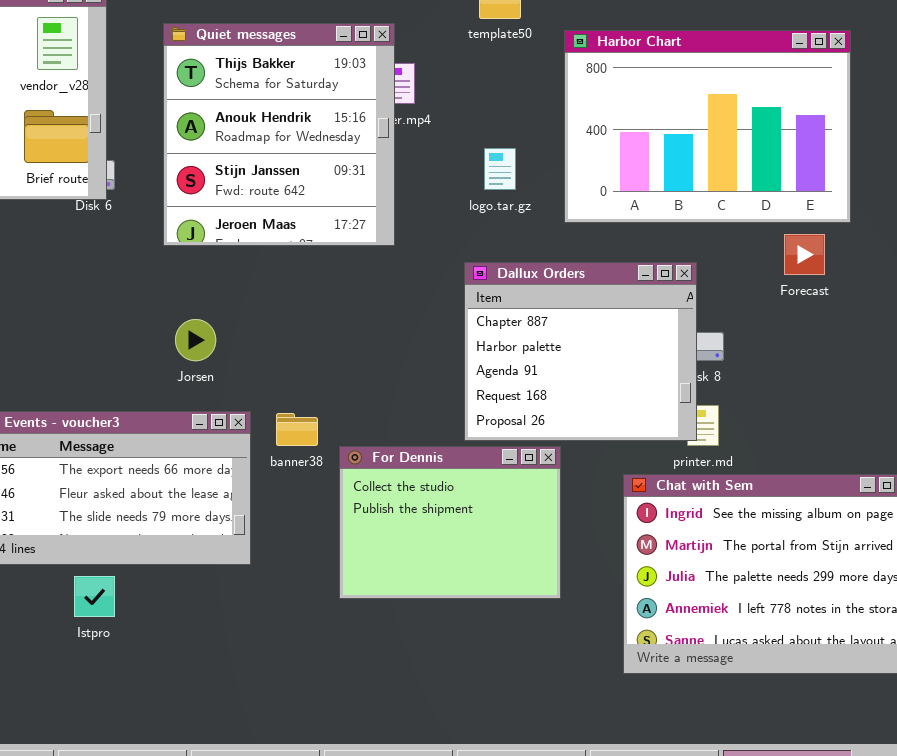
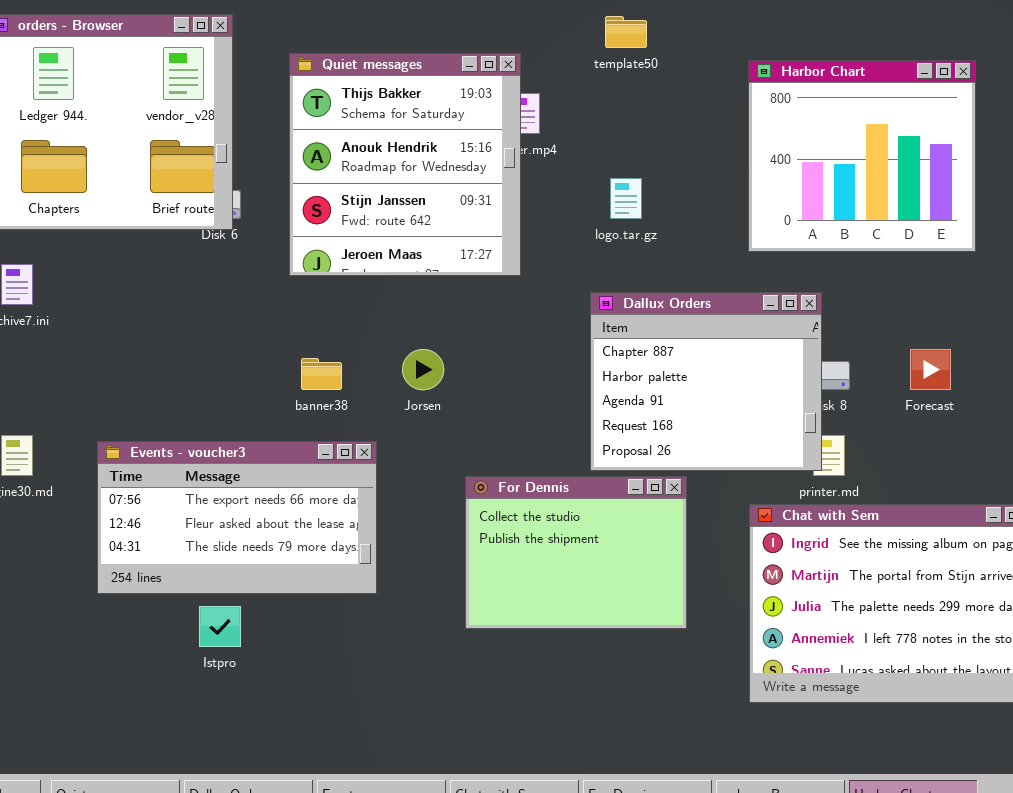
Harbor Chart: [564,30,851,223] -> [748,60,976,252], resized
Forecast: [784,234,825,275] -> [910,349,951,390], moved
Jorsen: [175,319,216,361] -> [402,349,444,390], moved
banner38: [276,413,318,446] -> [301,358,342,390], moved

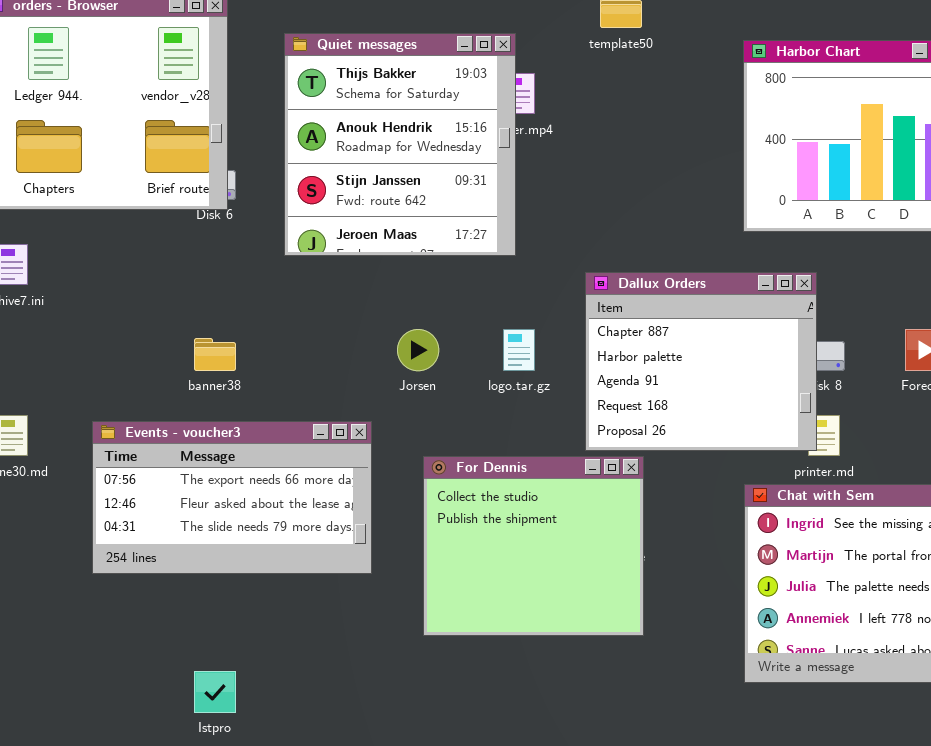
logo.tar.gz: [610,178,642,219] -> [503,329,535,371], moved
banner38: [301,358,342,390] -> [194,338,236,371], moved
For Dennis: [465,476,687,629] -> [423,456,644,636], moved, resized
Istpro: [199,606,241,647] -> [194,671,236,713], moved

